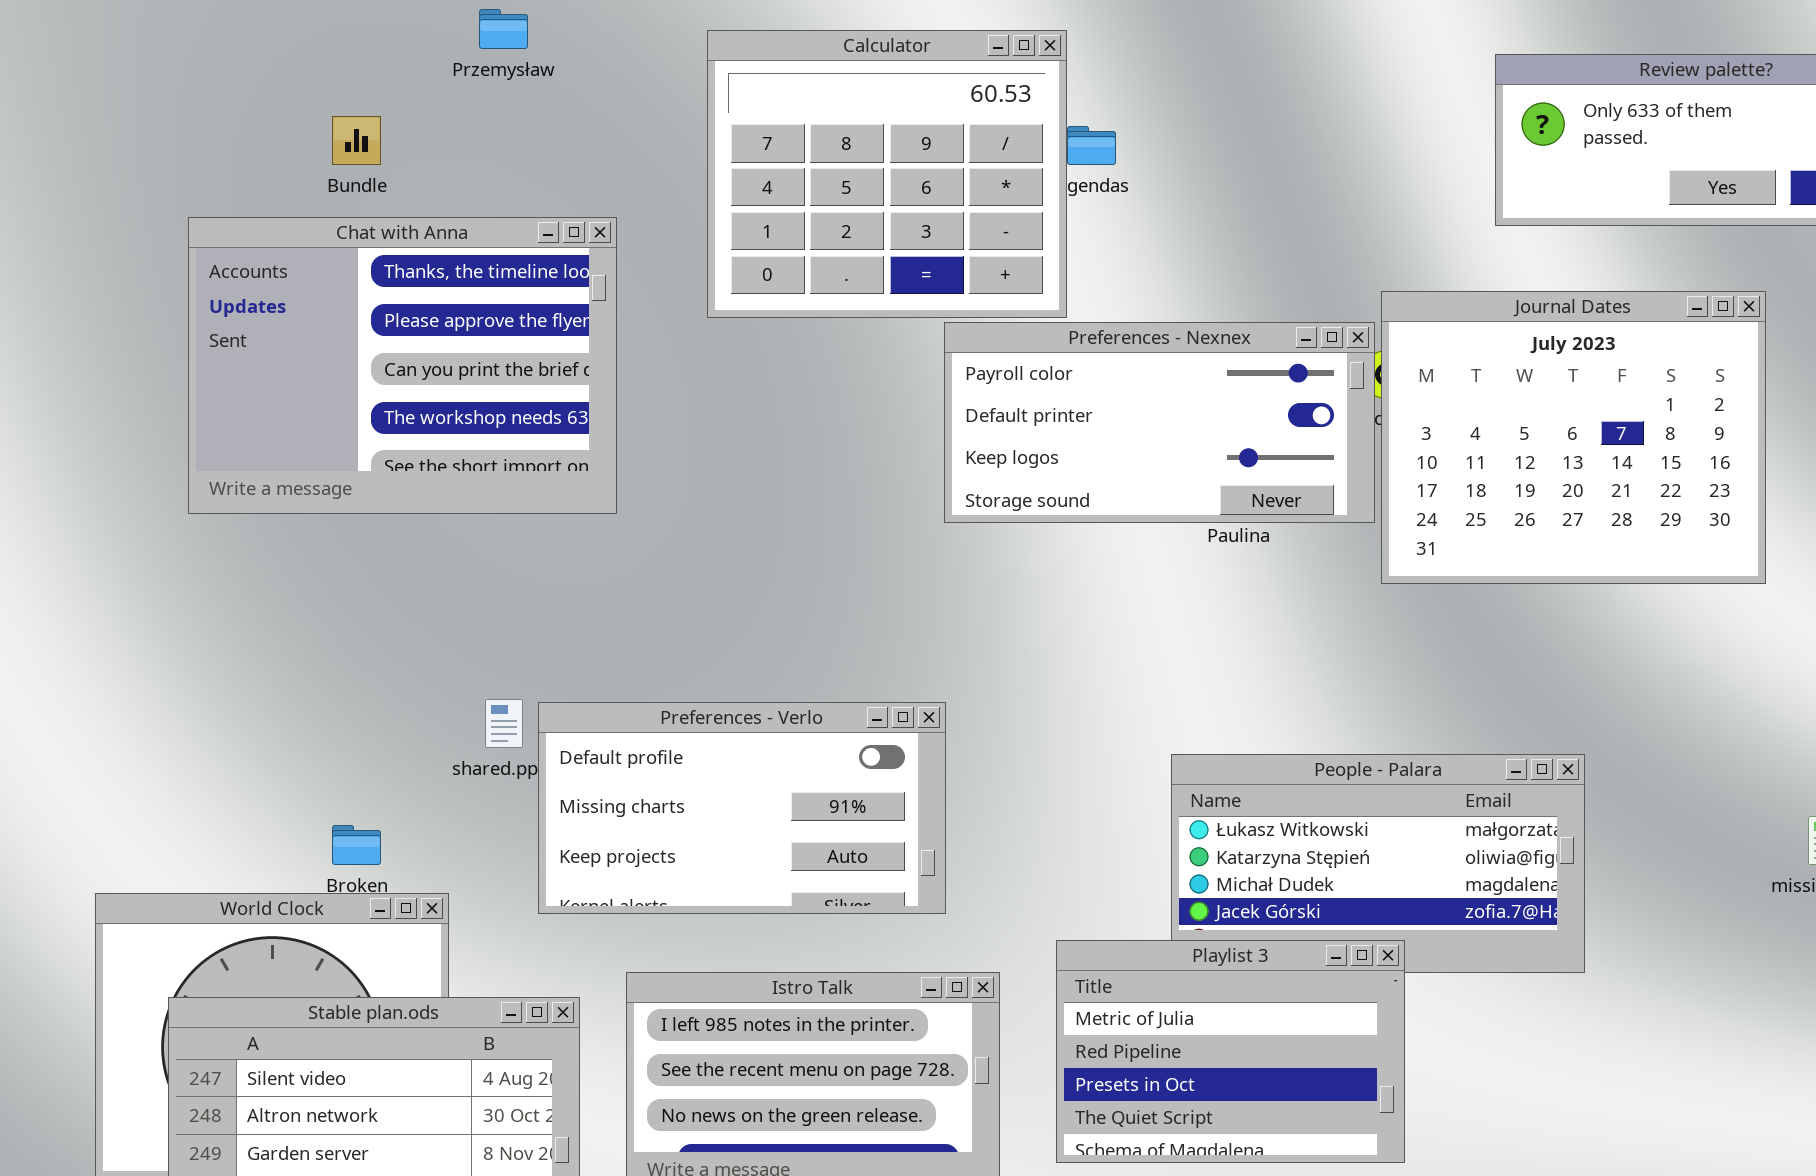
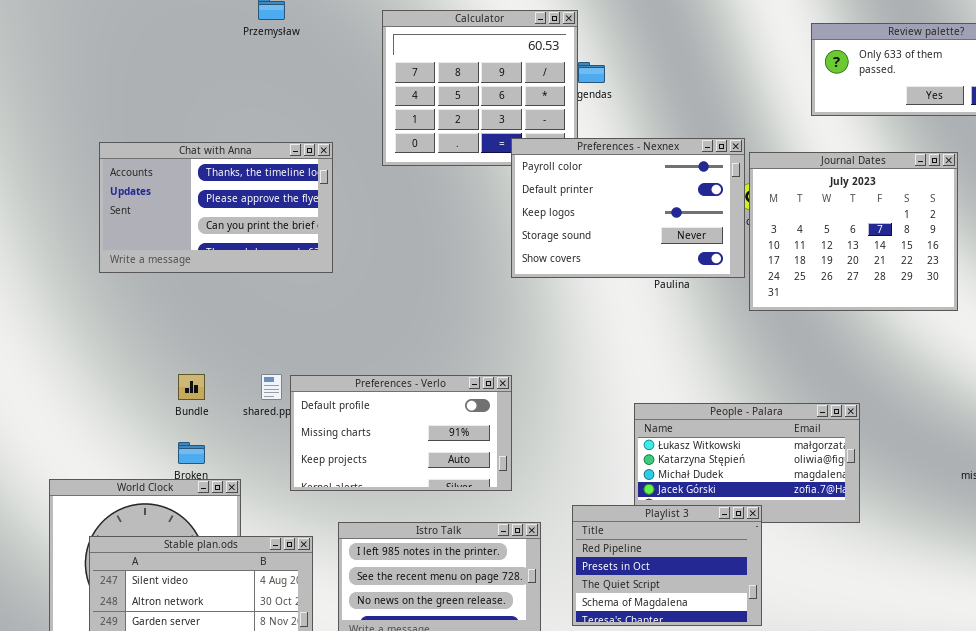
Bundle: [332,116,381,165] -> [178,374,205,400], moved
Chat with Anna: [188,217,617,514] -> [99,142,333,273], resized
Preferences - Nexnex: [944,322,1375,523] -> [511,138,745,278], resized
Playlist 3: [1056,940,1405,1163] -> [572,505,762,626], scrolled down 1 row

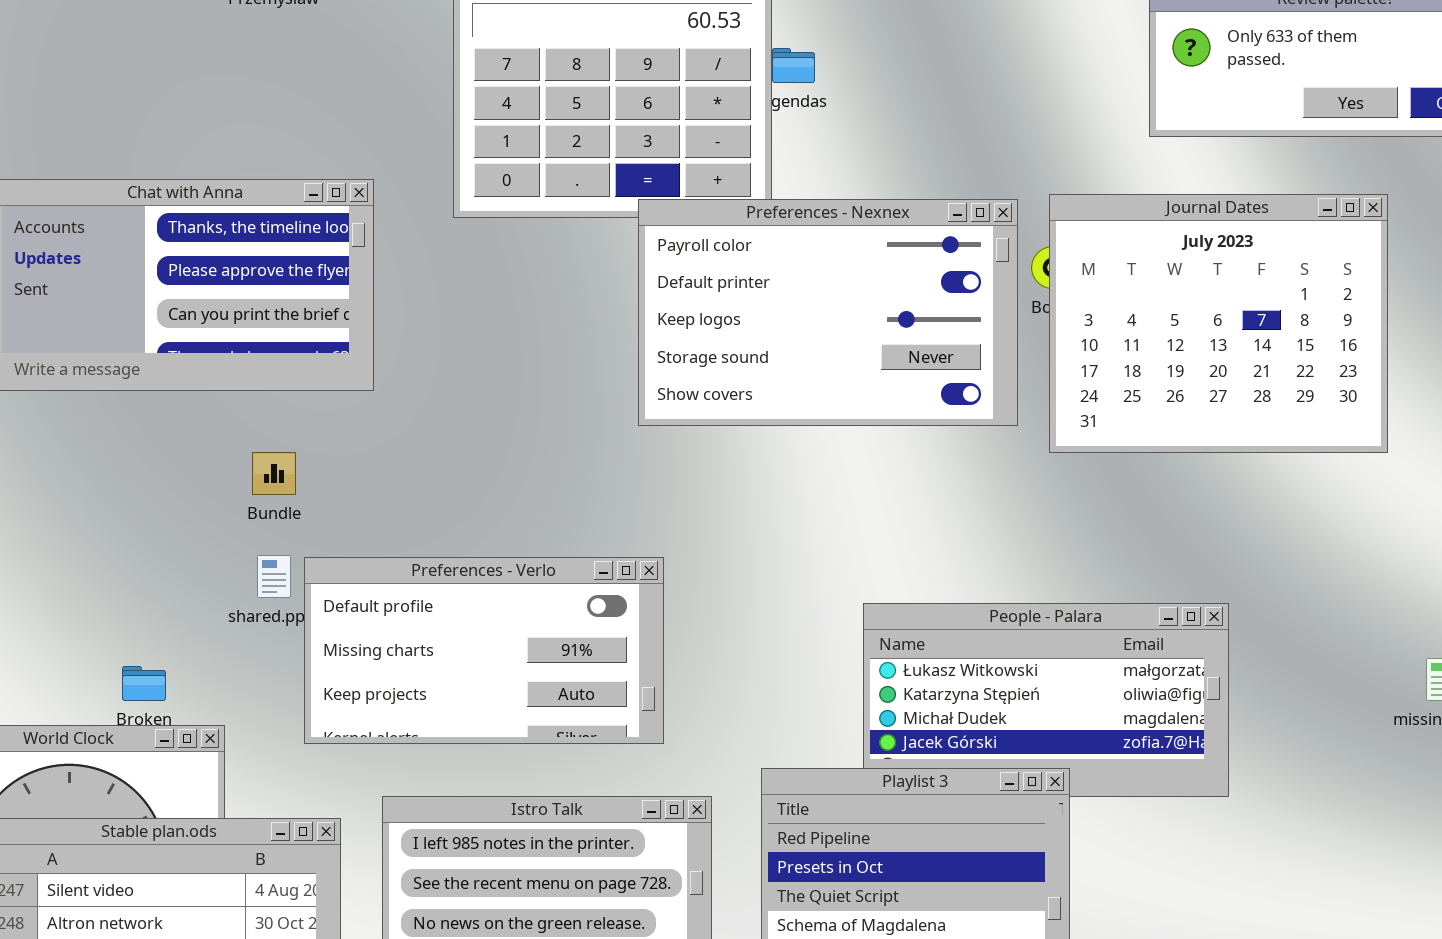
Preferences - Nexnex: [511,138,745,278] -> [638,199,1018,426], moved
Bundle: [178,374,205,400] -> [252,452,296,495], moved

